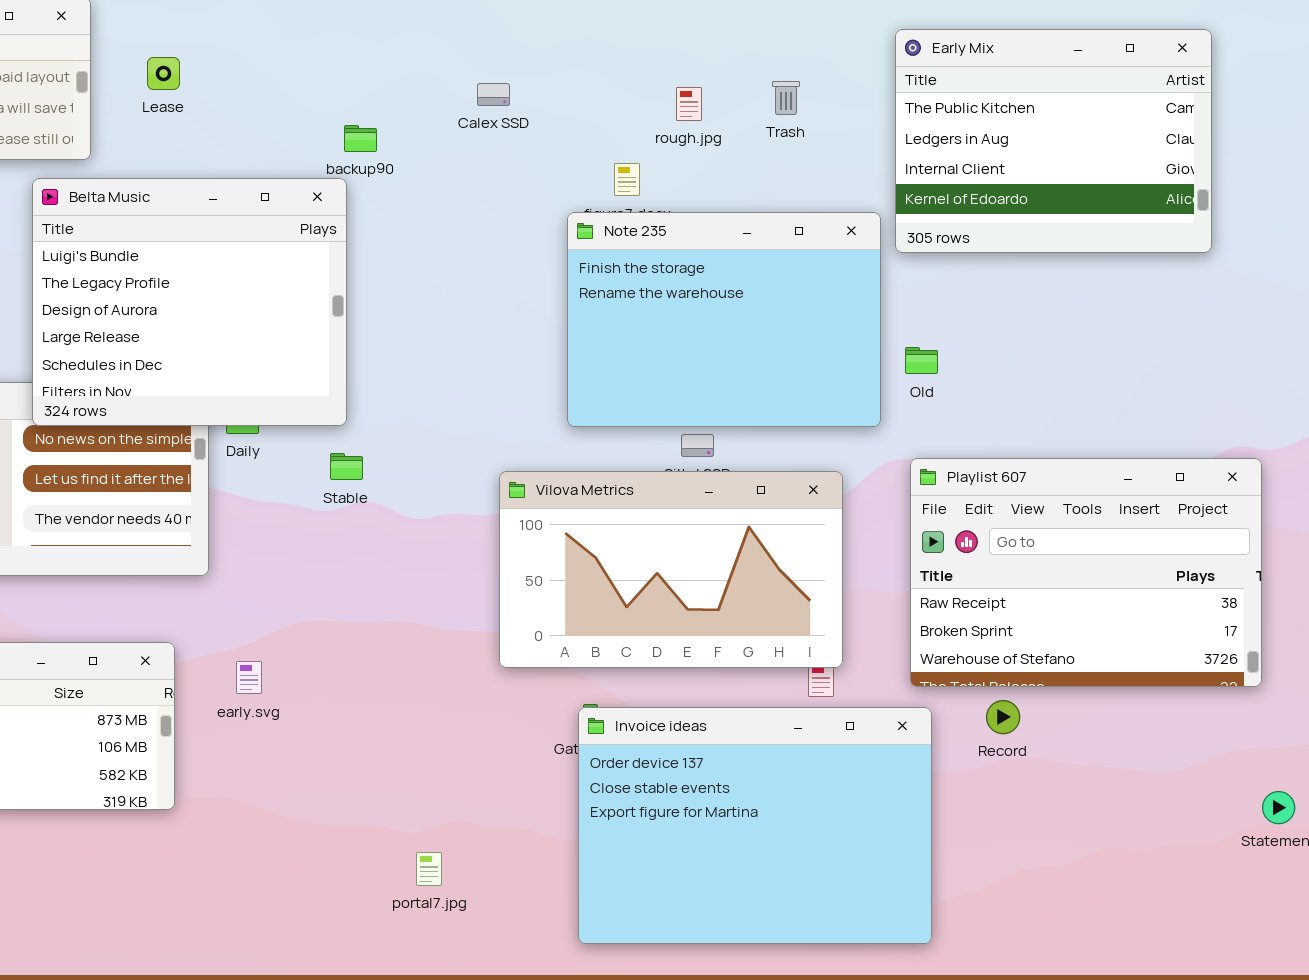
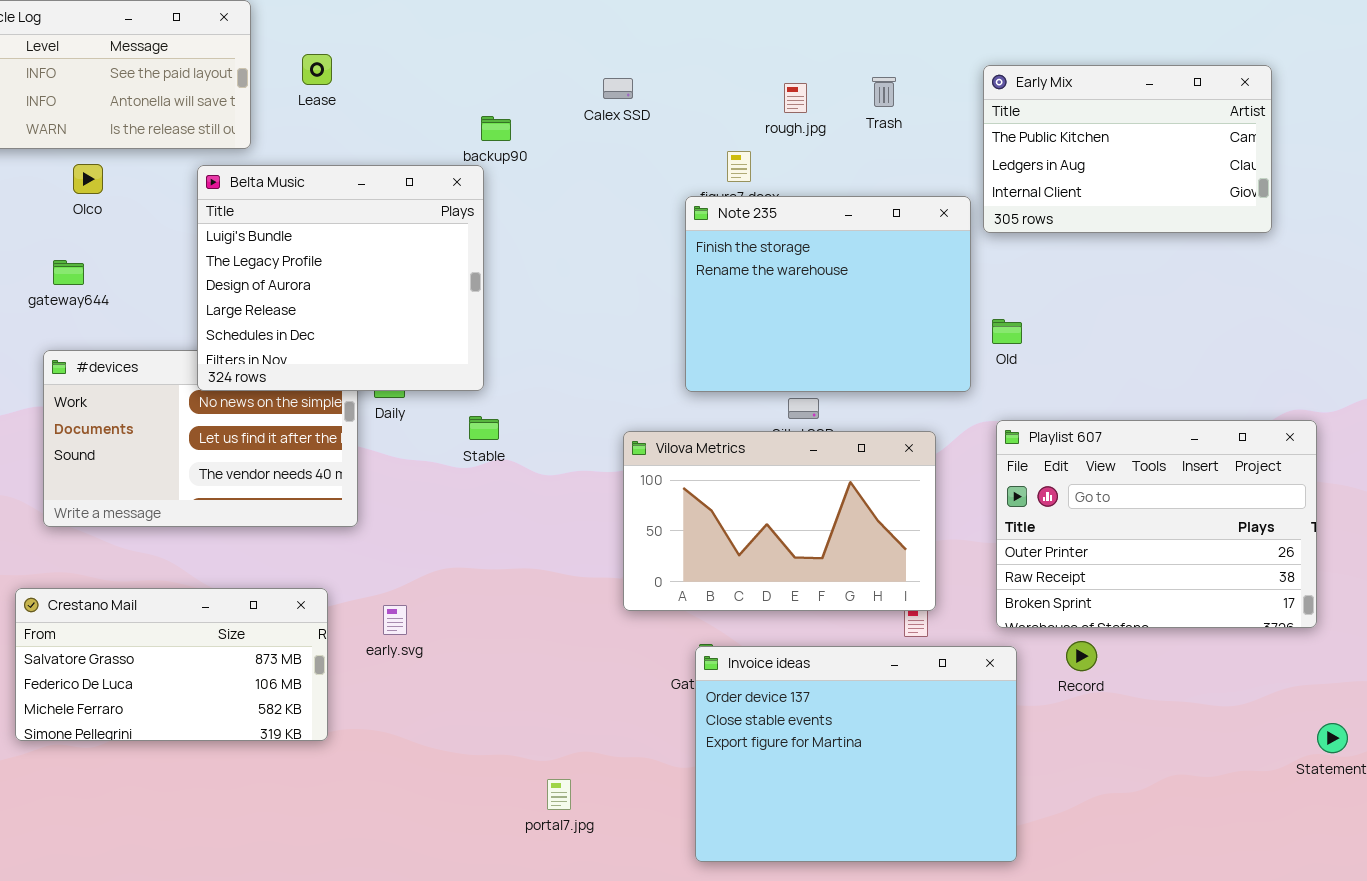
Early Mix: [895,29,1212,253] -> [983,65,1272,233], resized
Playlist 607: [910,458,1262,687] -> [996,420,1317,628], scrolled up 1 row

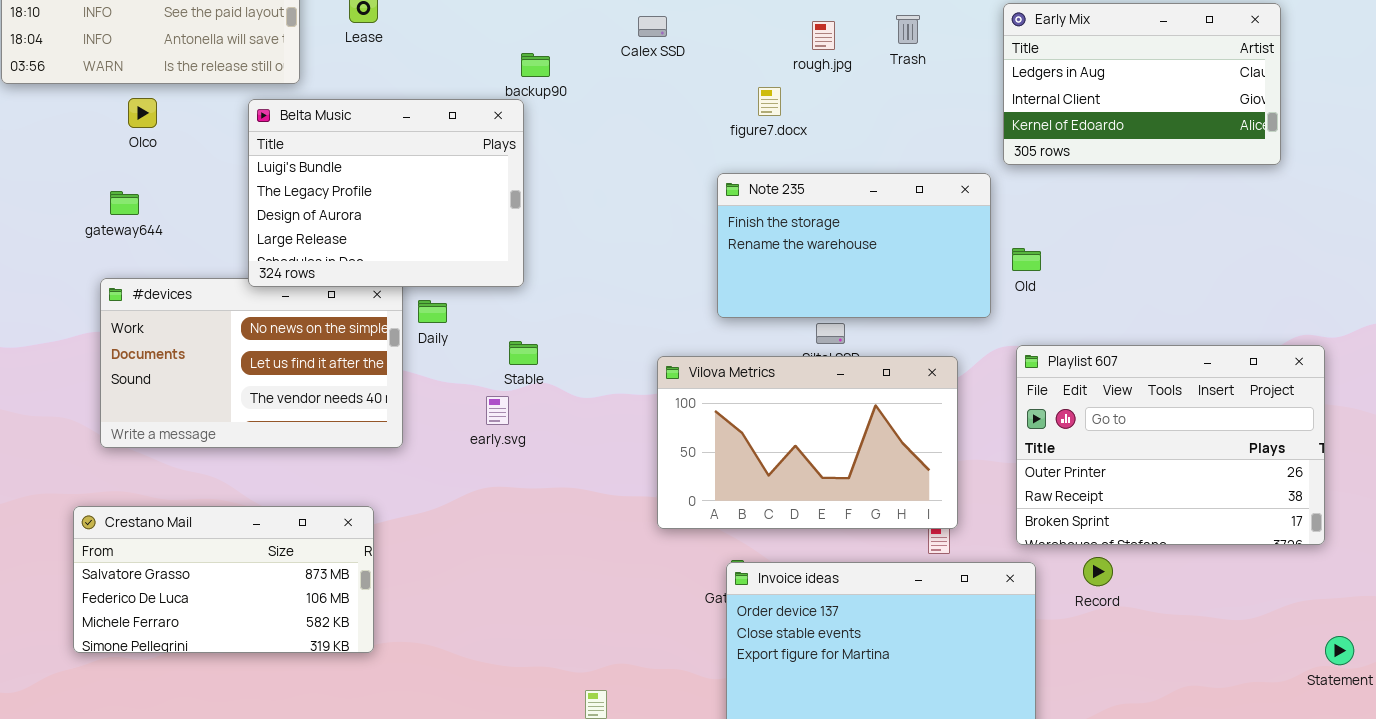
Early Mix: [983,65,1272,233] -> [1003,3,1281,165], scrolled down 1 row
Belta Music: [197,165,484,391] -> [248,99,524,287], resized
Note 235: [685,196,971,392] -> [717,173,991,318], resized
early.svg: [383,605,407,635] -> [486,396,509,425], moved

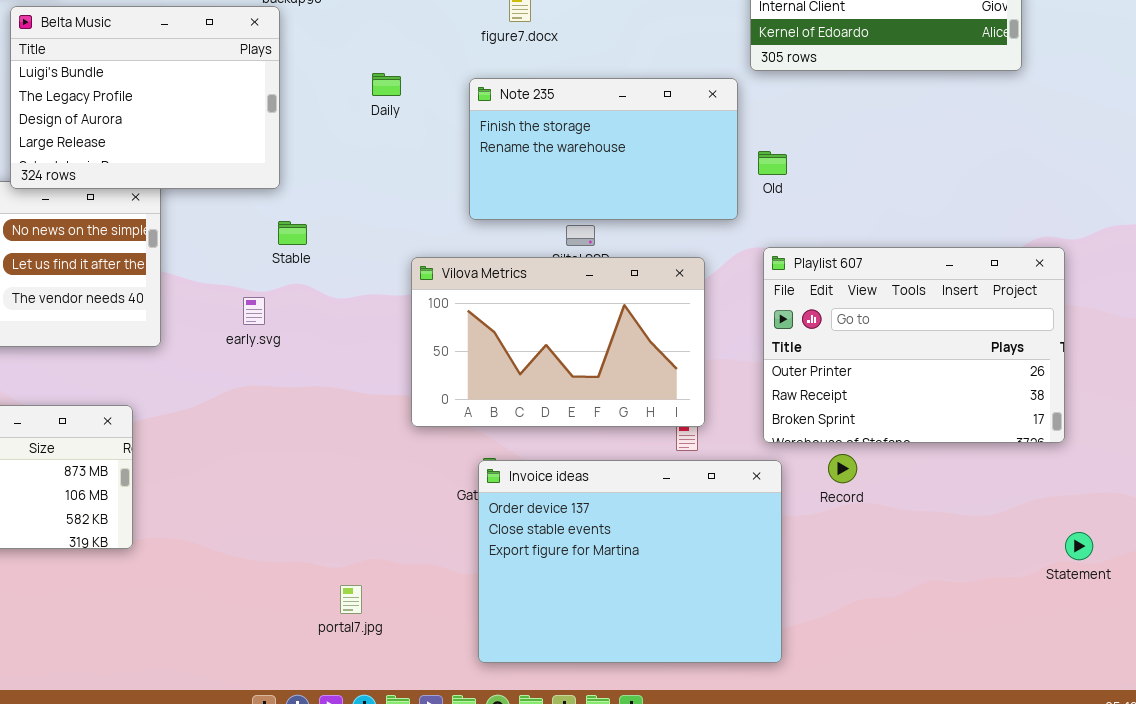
Daily: [418,300,447,323] -> [372,73,401,96], moved
Stable: [509,341,538,365] -> [278,221,307,245], moved

